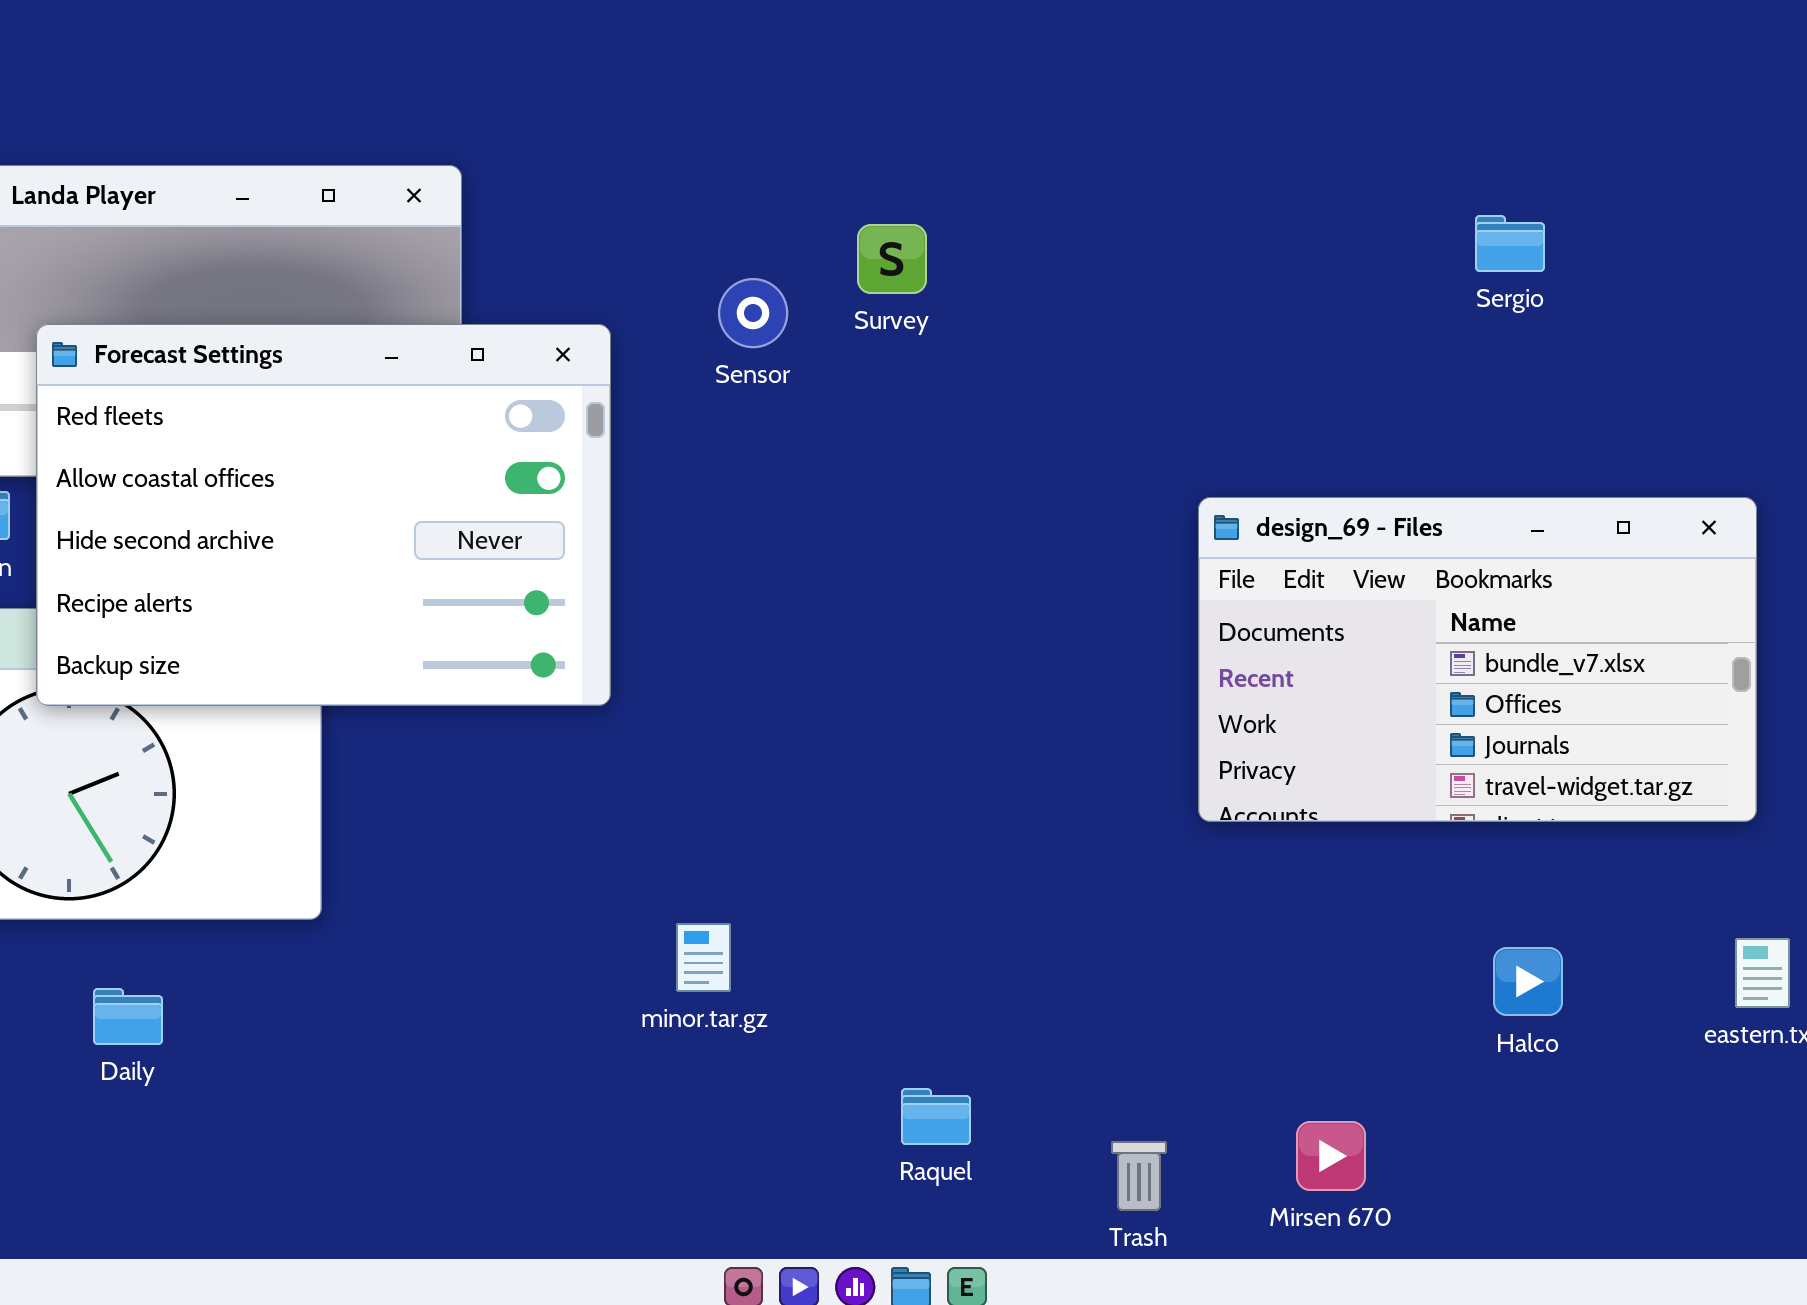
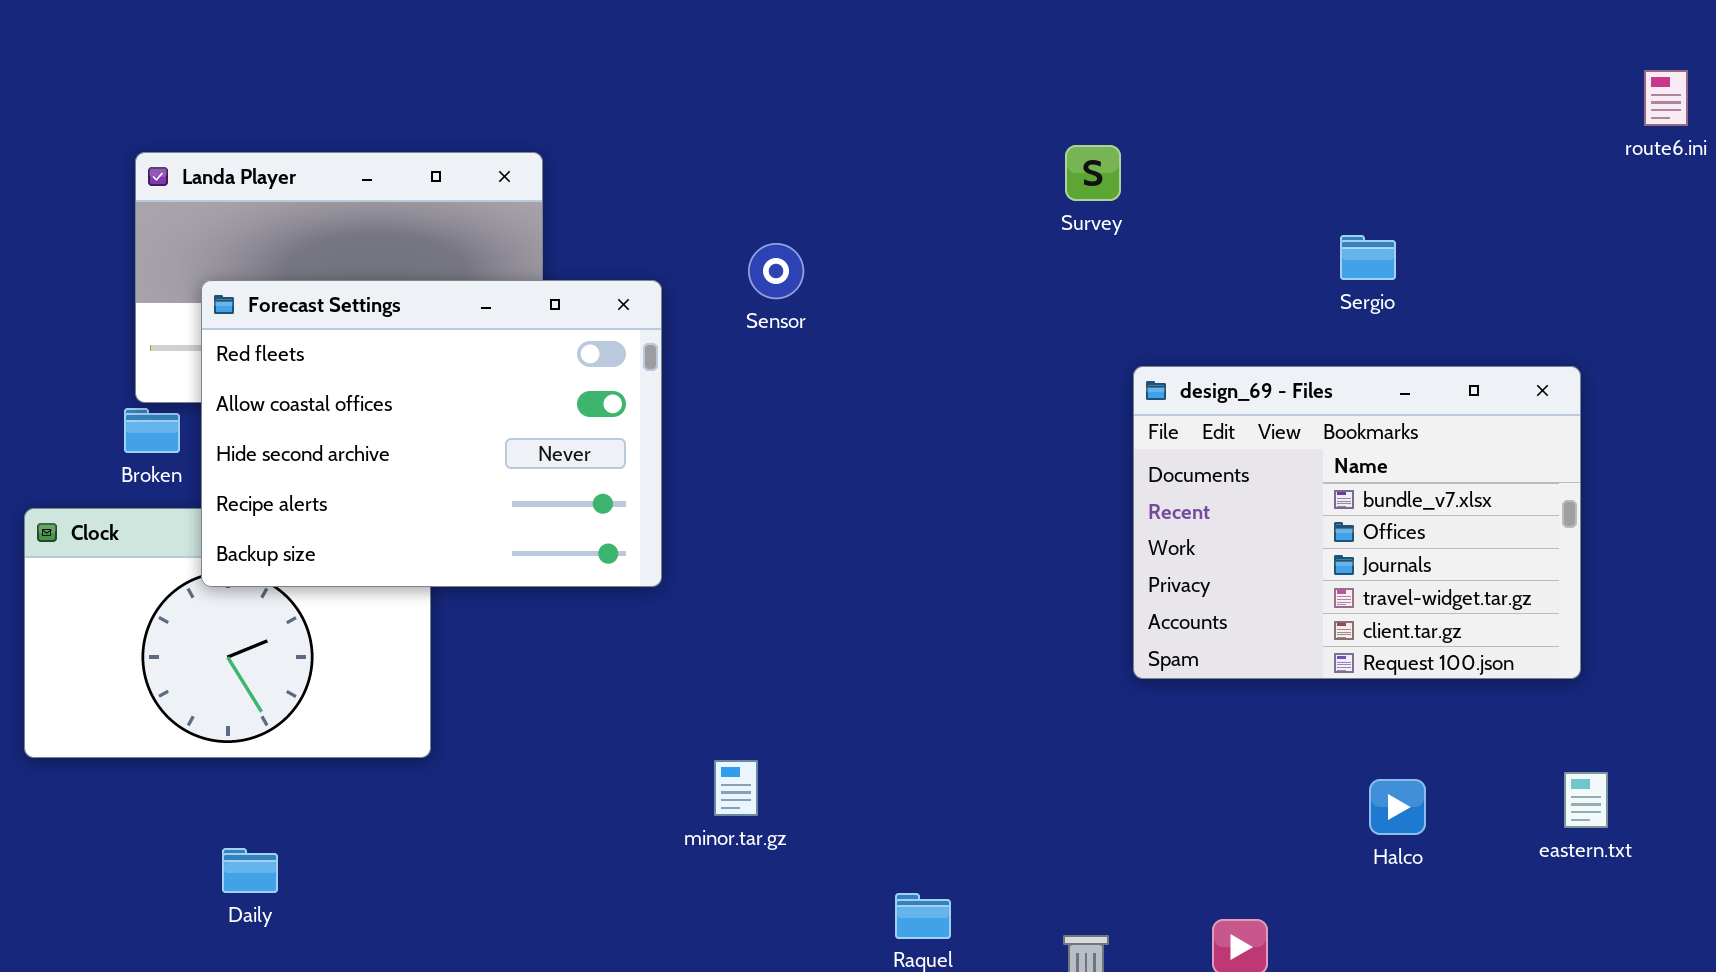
Sergio: [1475,215,1545,272] -> [1340,235,1396,280], moved
Survey: [857,224,927,294] -> [1065,145,1121,201], moved
design_69 - Files: [1198,497,1757,822] -> [1133,366,1581,679], resized
Daily: [93,988,163,1045] -> [222,848,278,893], moved

